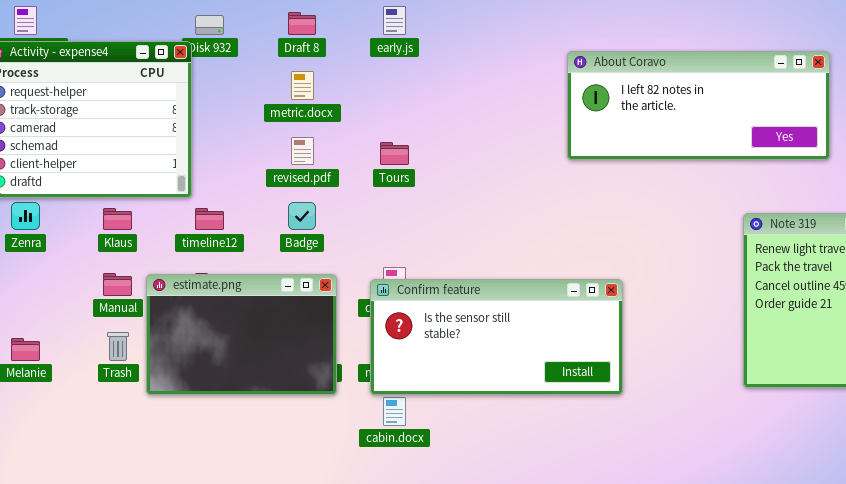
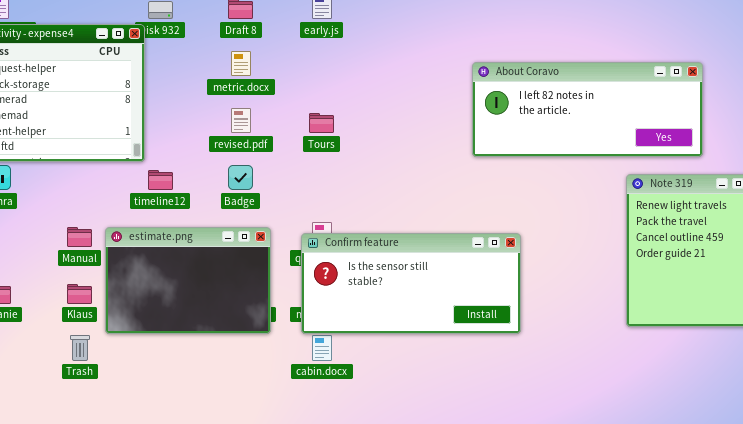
About Coravo: [567,51,830,160] -> [472,62,703,157], moved
Klaus: [103,208,132,230] -> [67,284,92,304], moved
Trash: [107,332,129,361] -> [70,335,90,361], moved

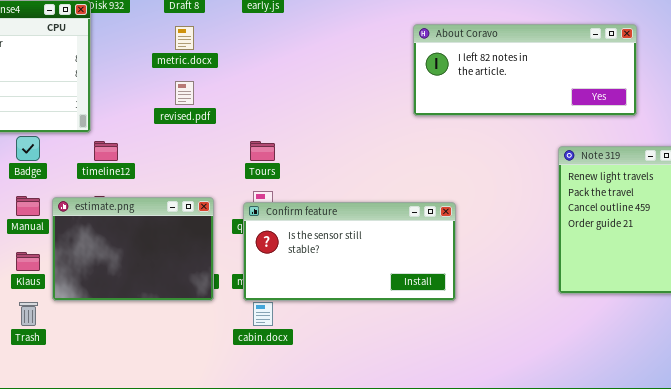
About Coravo: [472,62,703,157] -> [413,24,637,116], moved
Tours: [309,113,334,133] -> [250,141,275,161], moved
Badge: [228,165,253,190] -> [16,136,40,161], moved

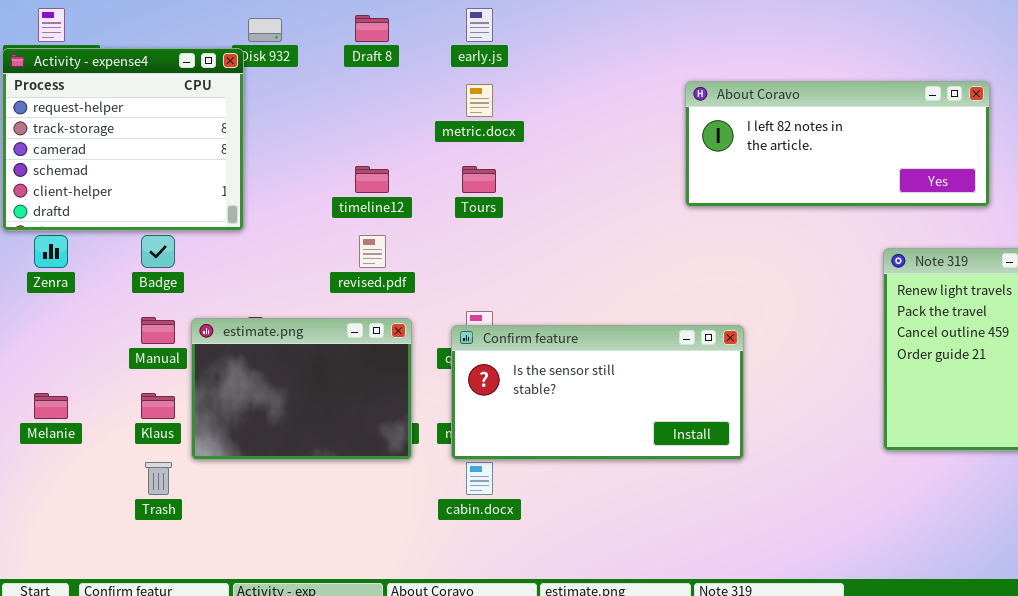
metric.docx: [175,26,194,50] -> [466,84,493,117], moved
revised.pdf: [175,81,194,105] -> [359,235,386,268], moved
timeline12: [94,141,118,161] -> [355,166,389,193], moved
Tours: [250,141,275,161] -> [462,166,496,193], moved

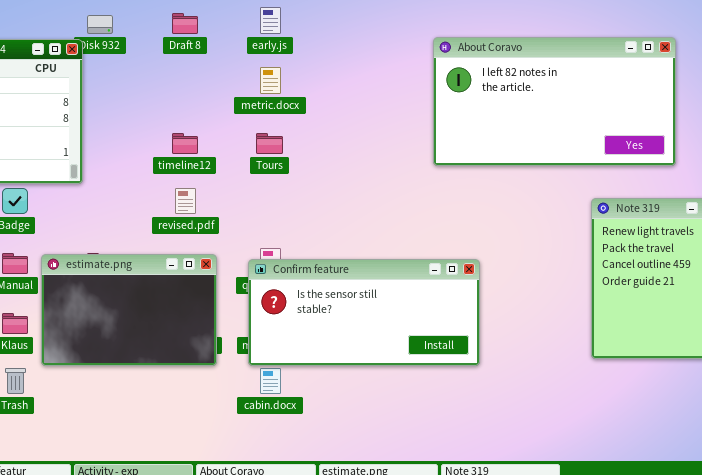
About Coravo: [685,81,990,207] -> [433,37,676,166], resized

